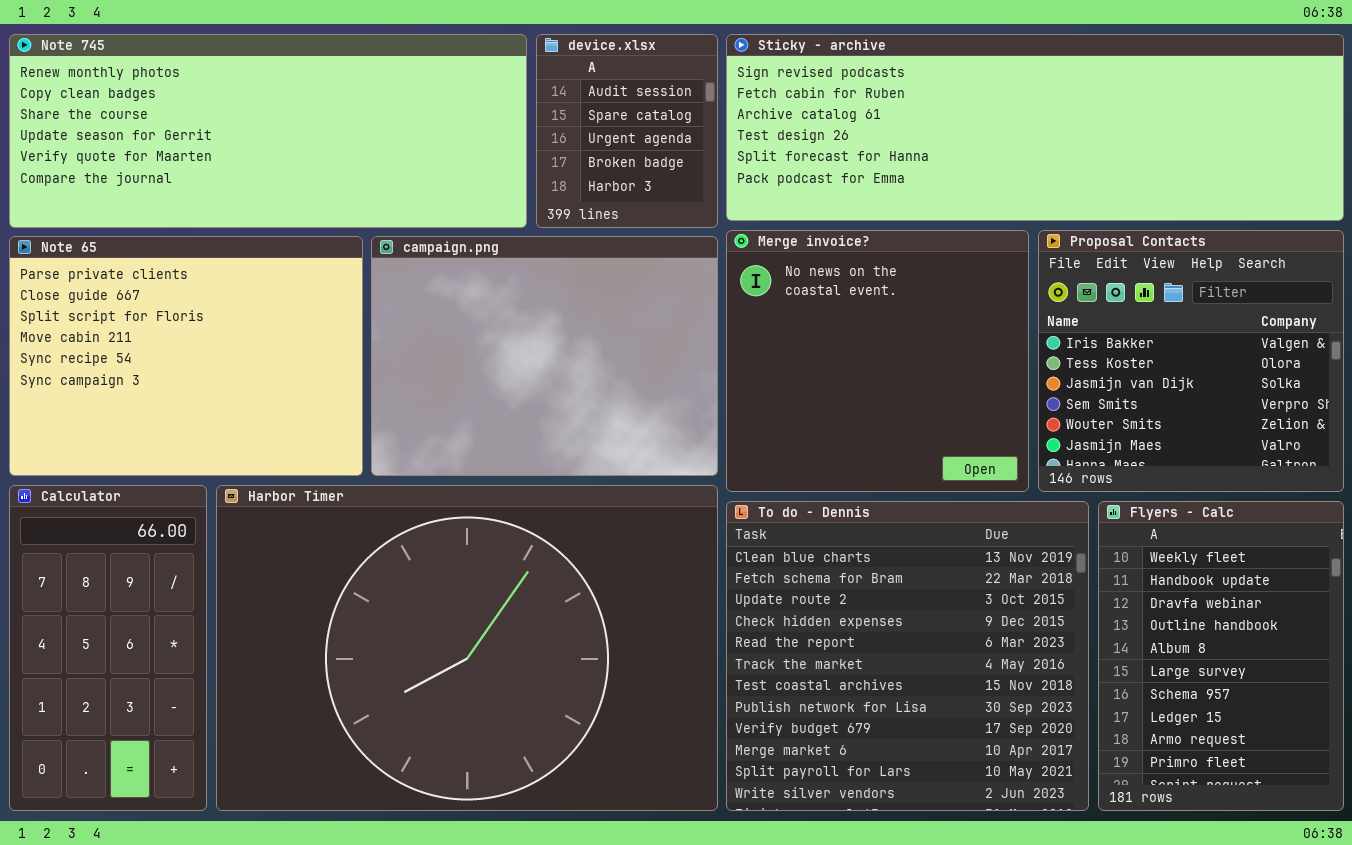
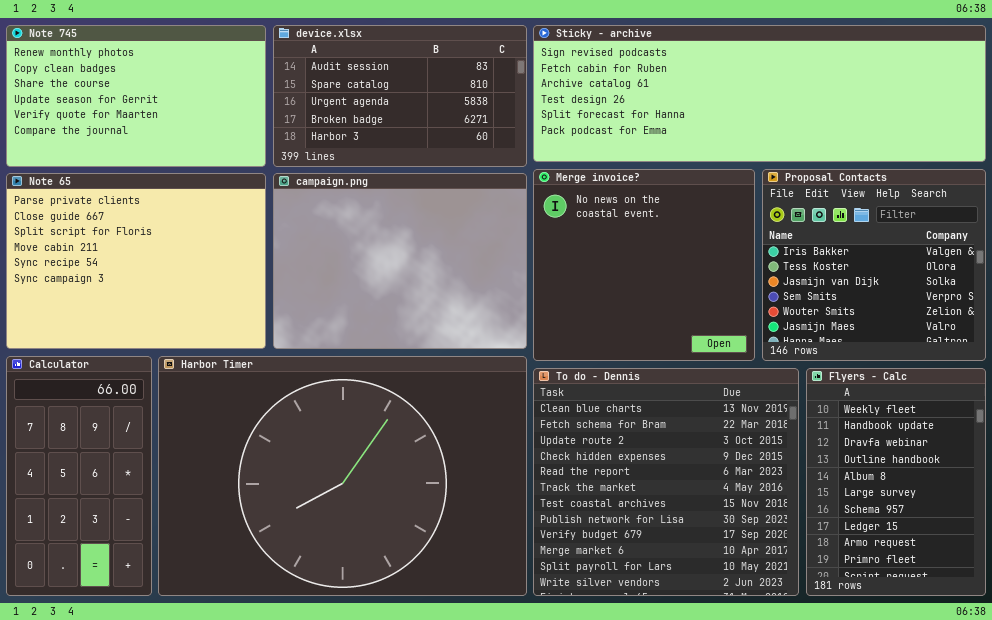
Note 745: [9,34,527,228] -> [6,25,266,167], resized
device.xlsx: [536,34,718,228] -> [273,25,527,167], resized

